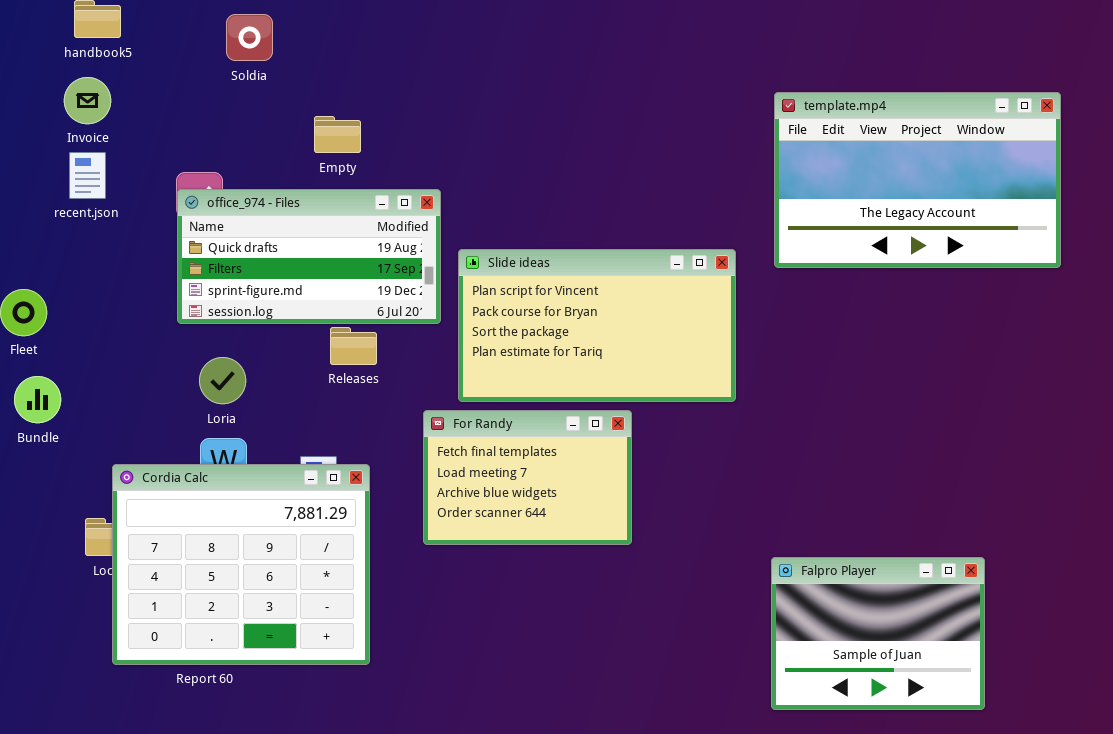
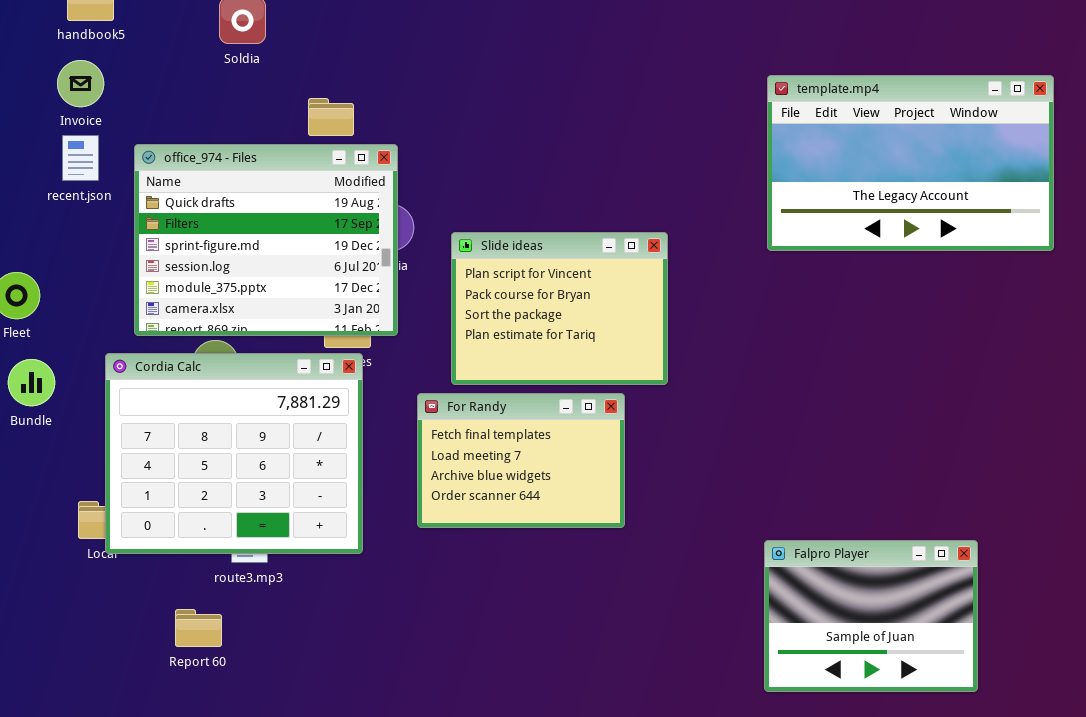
office_974 - Files: [177,189,441,324] -> [134,144,398,336], moved, resized
Slide ideas: [458,249,736,402] -> [451,232,668,385], resized
Cordia Calc: [112,464,370,665] -> [105,353,363,554], moved

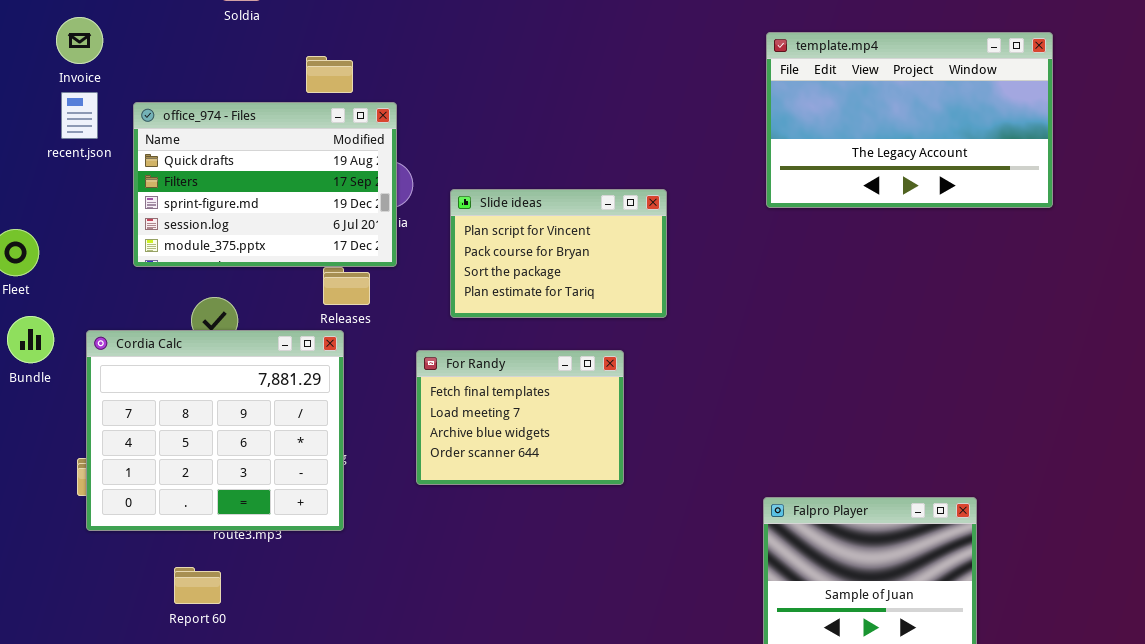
office_974 - Files: [134,144,398,336] -> [133,102,397,267], resized
Slide ideas: [451,232,668,385] -> [450,189,667,318], resized
Cordia Calc: [105,353,363,554] -> [86,330,344,531], moved

